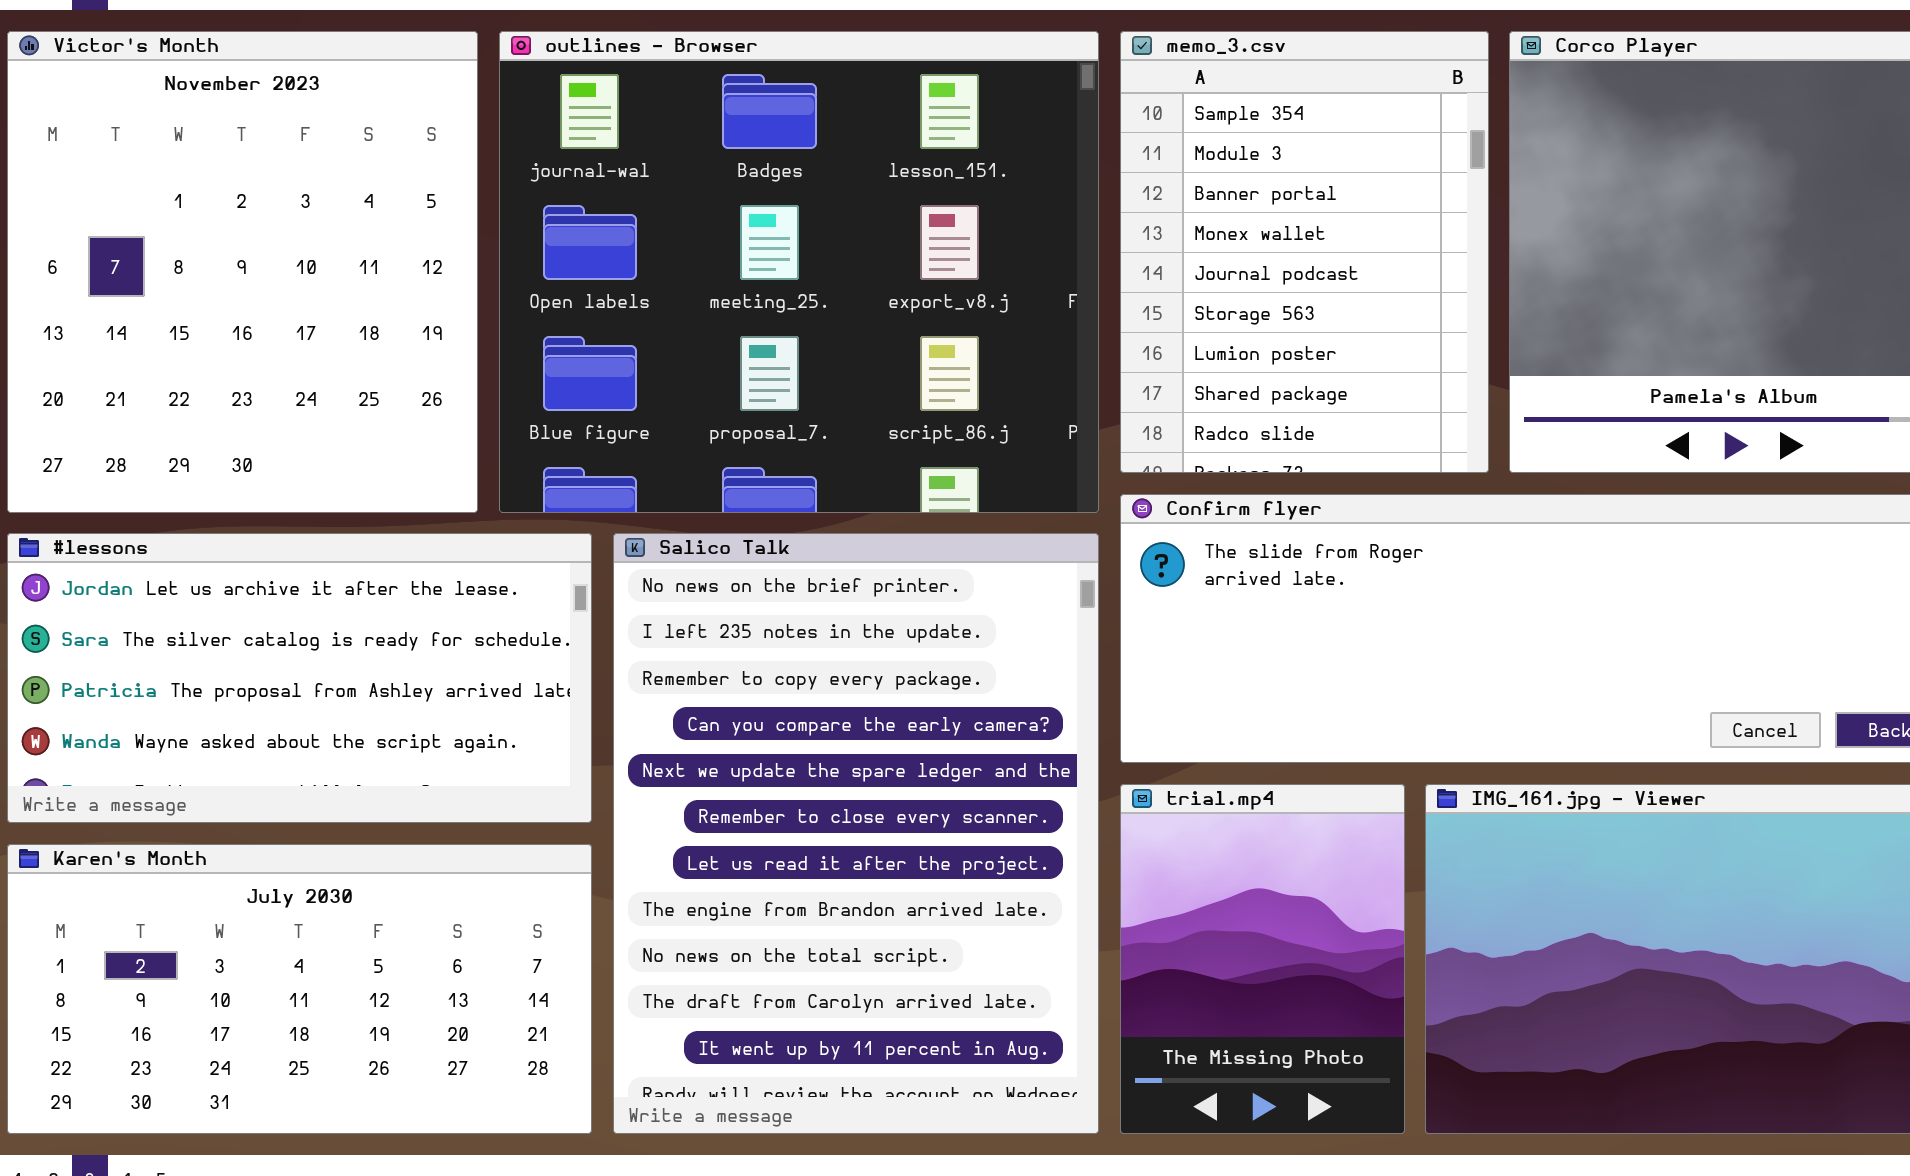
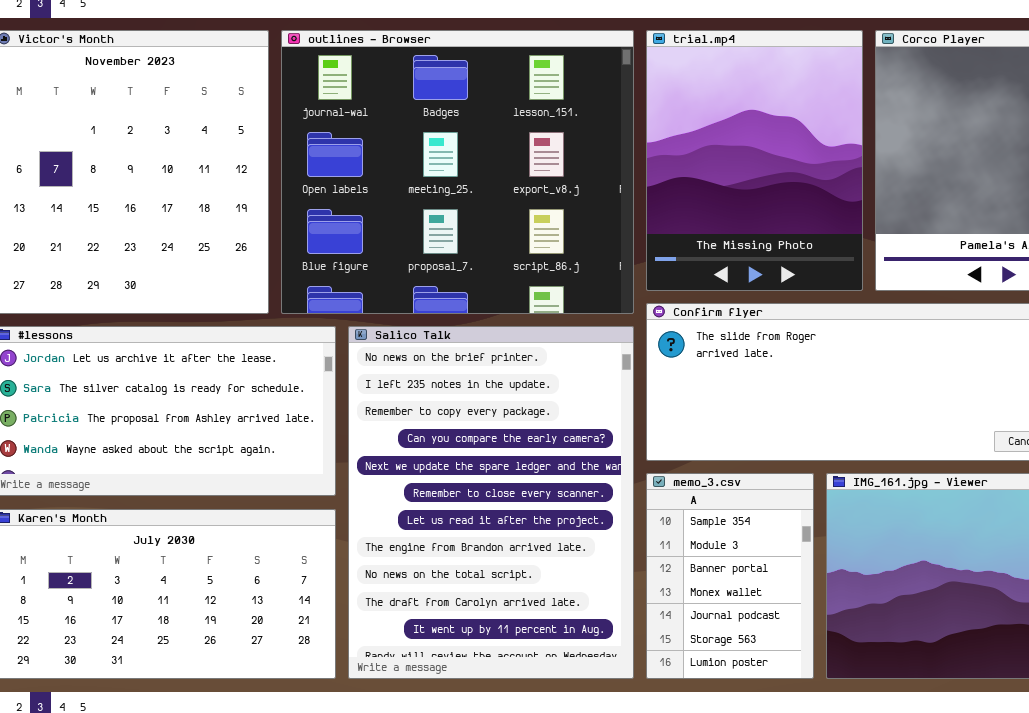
memo_3.csv: [1120,31,1489,473] -> [646,473,814,679], moved, resized
trial.mp4: [1120,784,1405,1134] -> [646,30,863,291], moved, resized

